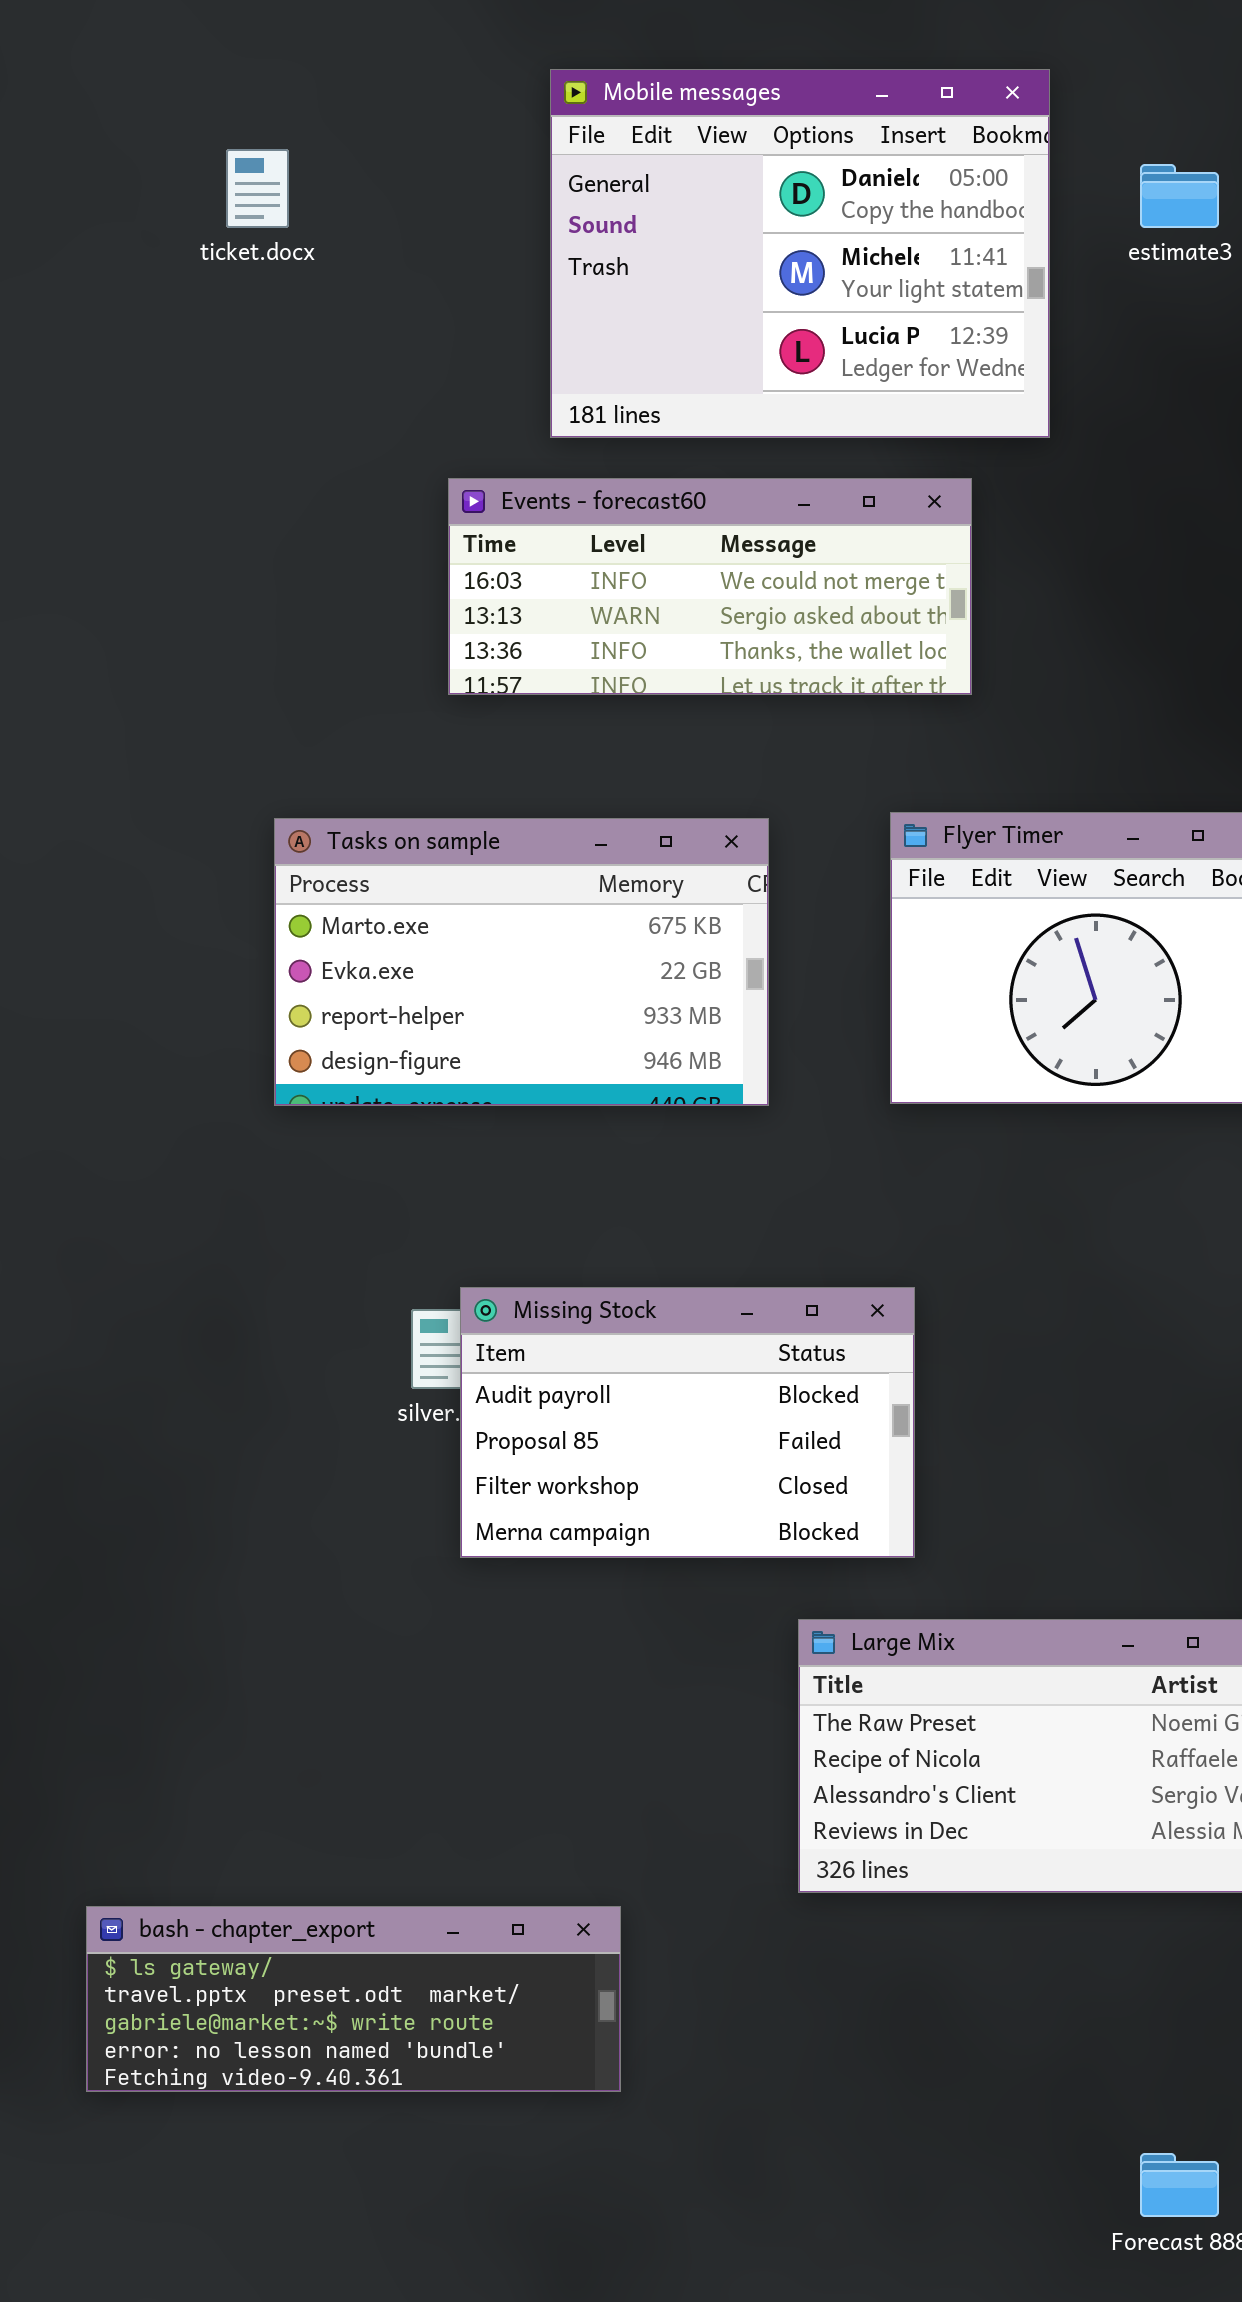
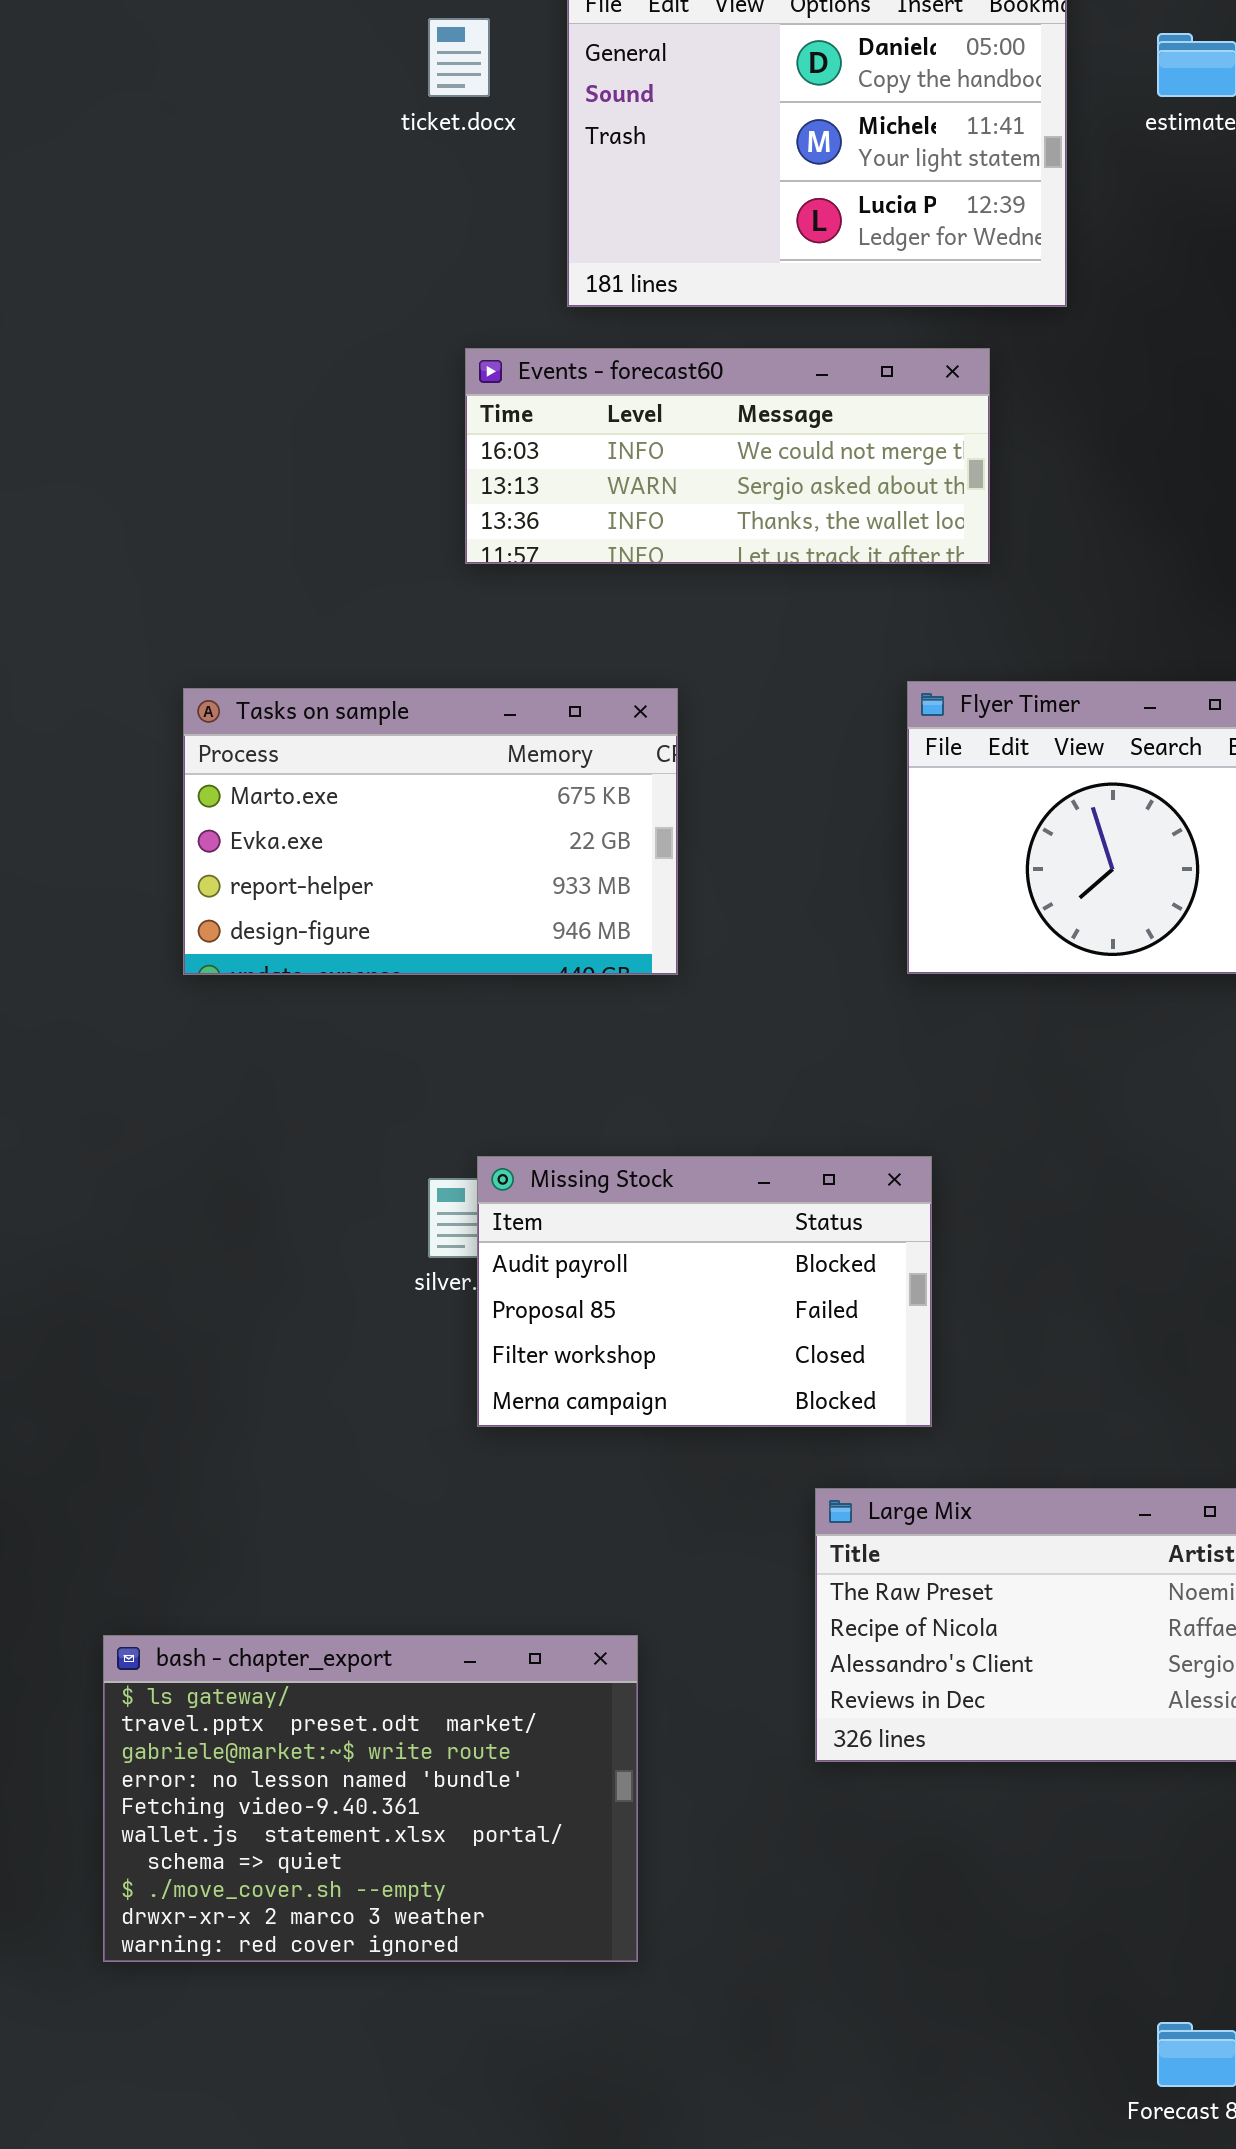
ticket.docx: [226,149,289,228] -> [428,18,490,97], moved
Tasks on sample: [274,818,769,1106] -> [183,688,678,975], moved
bash - chapter_export: [86,1906,621,2092] -> [103,1635,638,1962], resized

